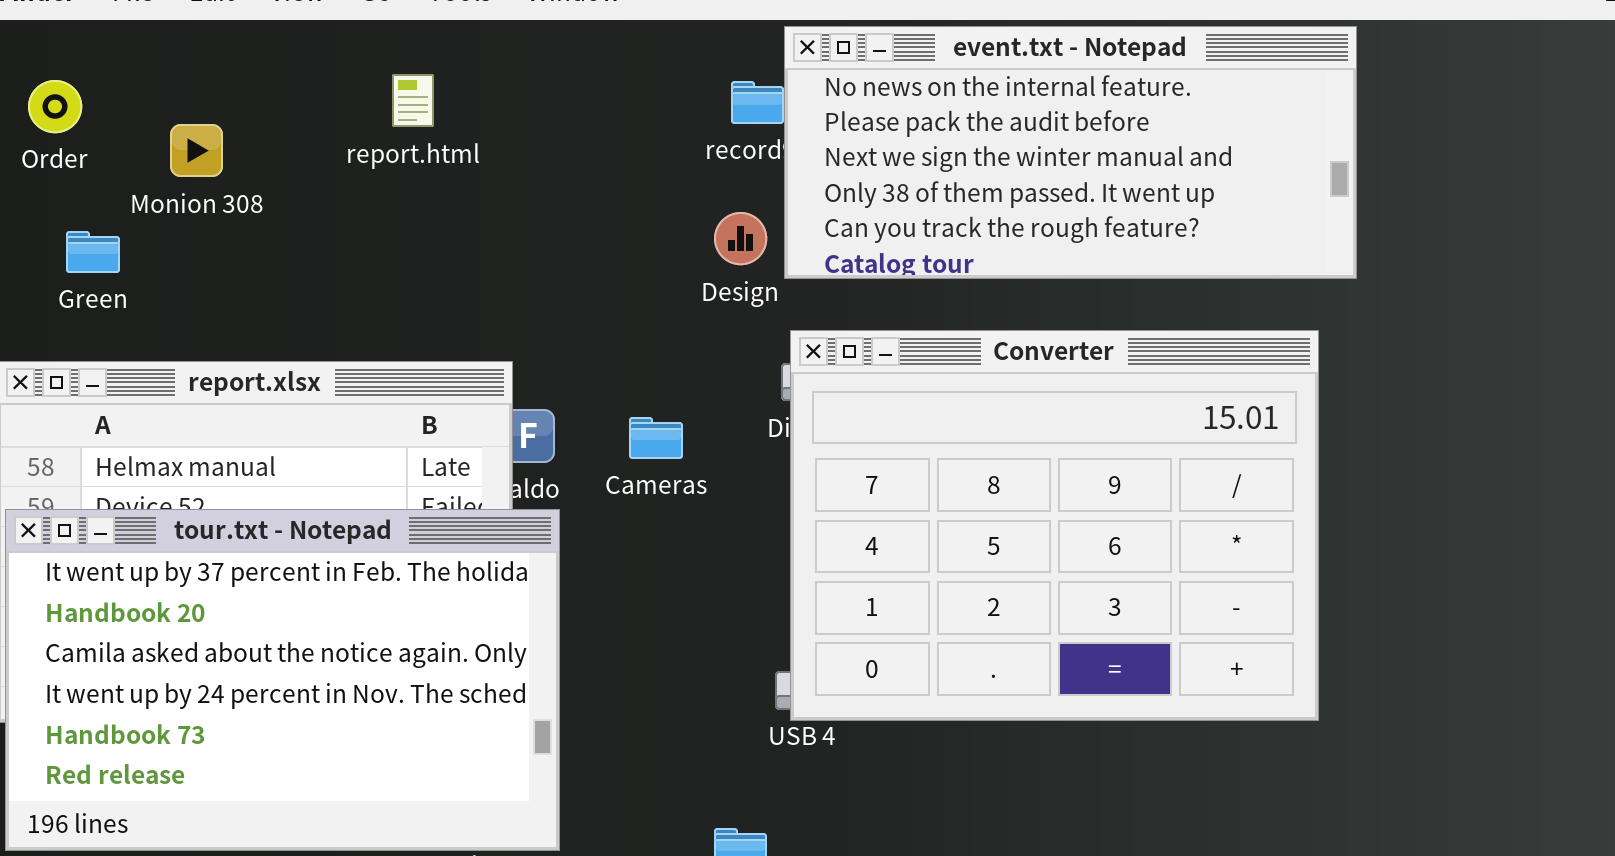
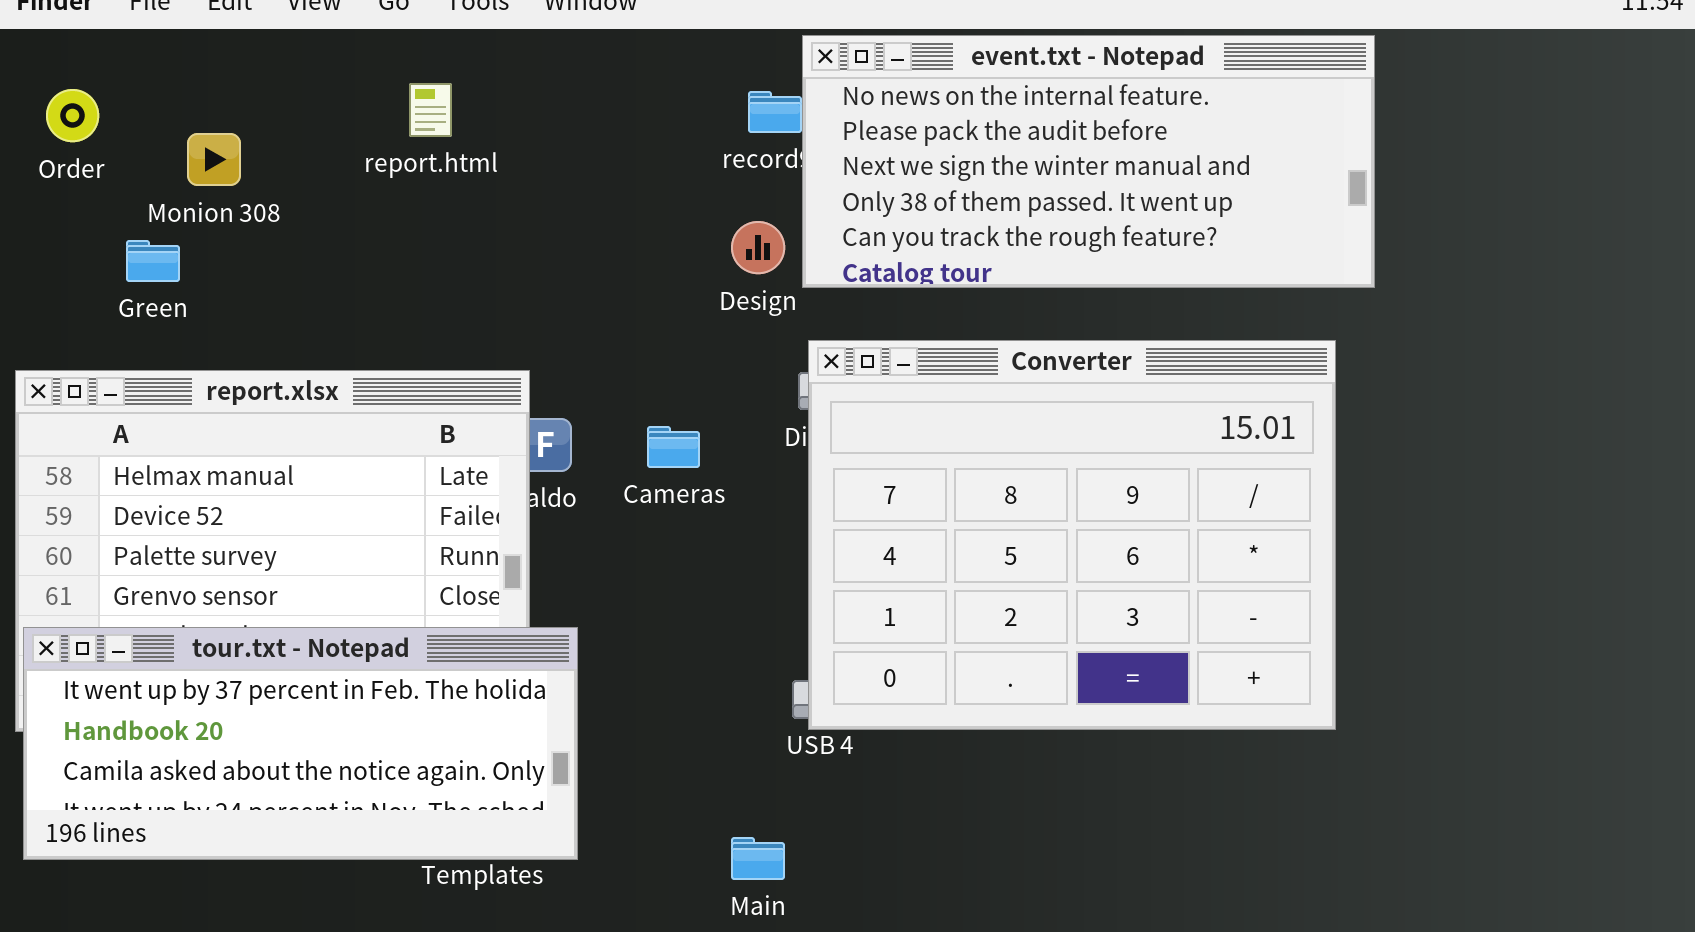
Green: [66,231,120,273] -> [126,240,180,282], moved
tour.txt - Notepad: [5,509,560,851] -> [23,627,578,860], resized

